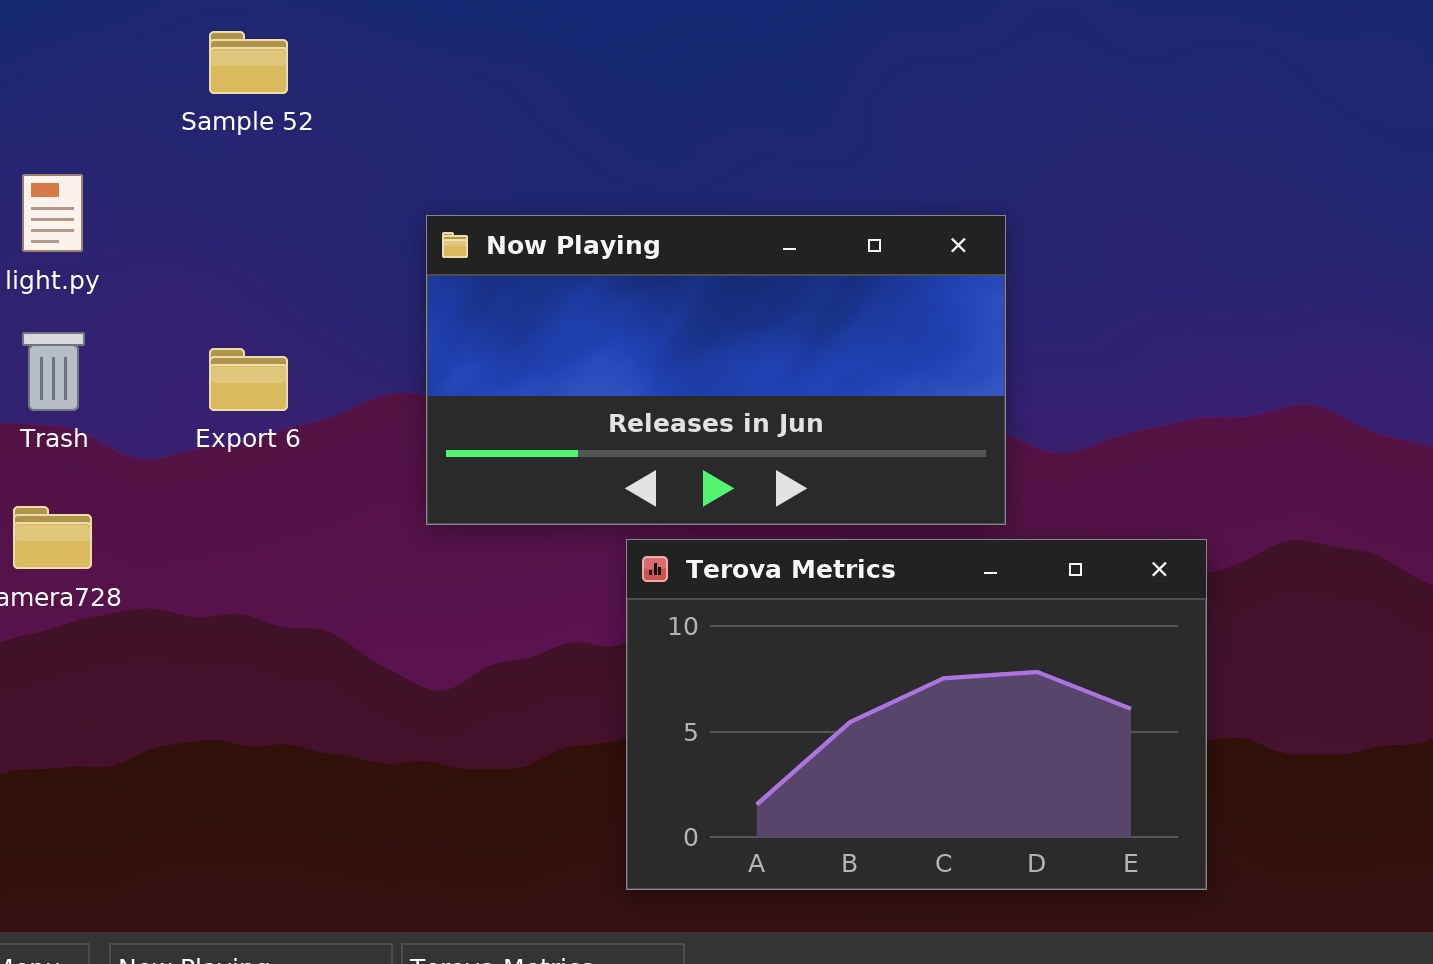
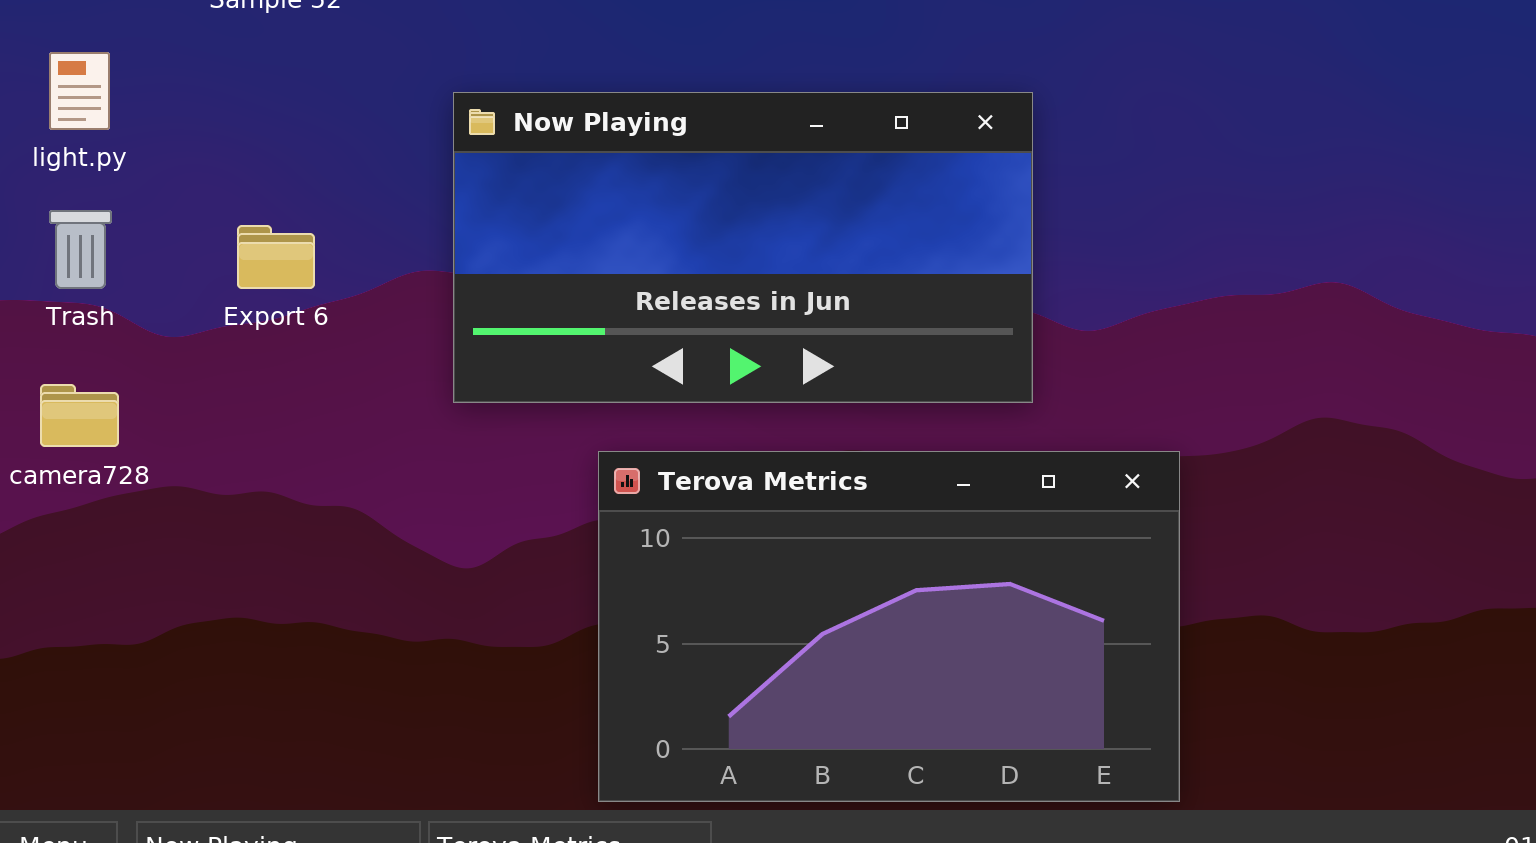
Terova Metrics: [626,539,1207,890] -> [598,451,1180,802], moved

